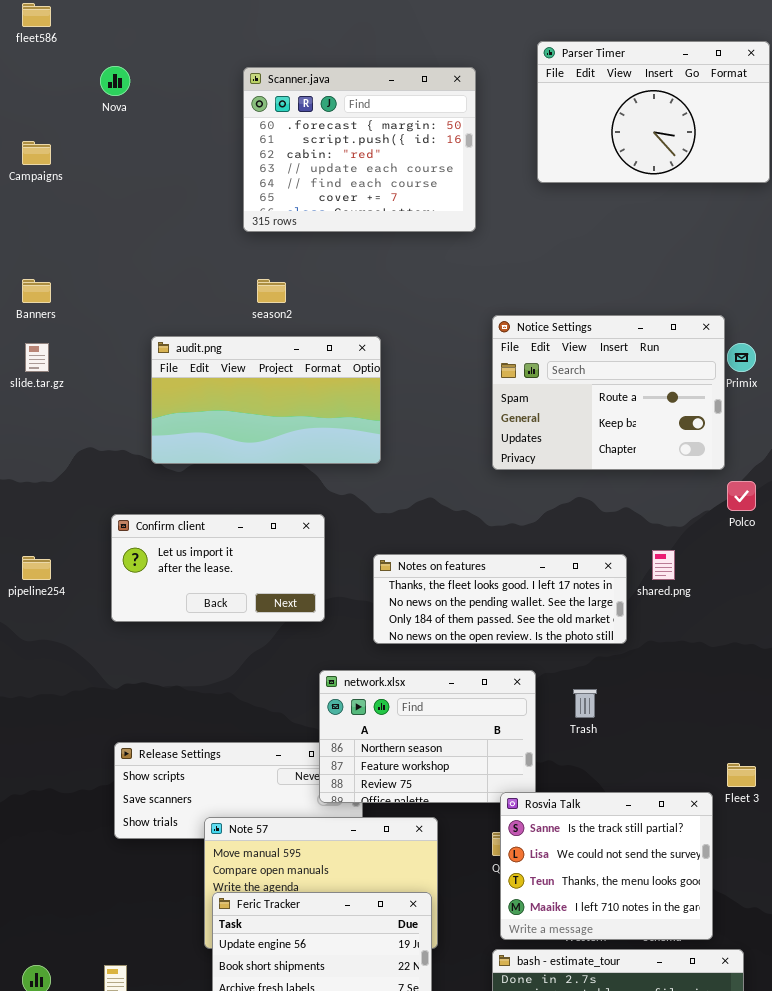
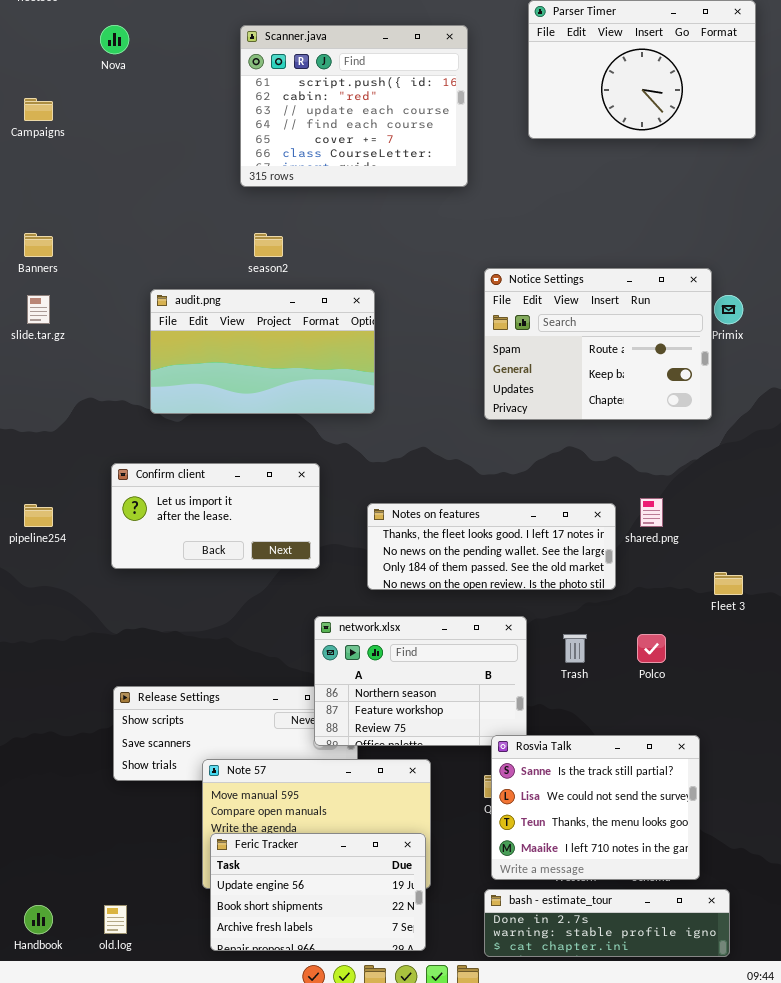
Scanner.java: [243,67,476,232] -> [240,25,468,187], scrolled down 1 row
Polco: [727,481,756,511] -> [637,634,666,663], moved
Fleet 3: [727,763,756,787] -> [714,572,743,595], moved

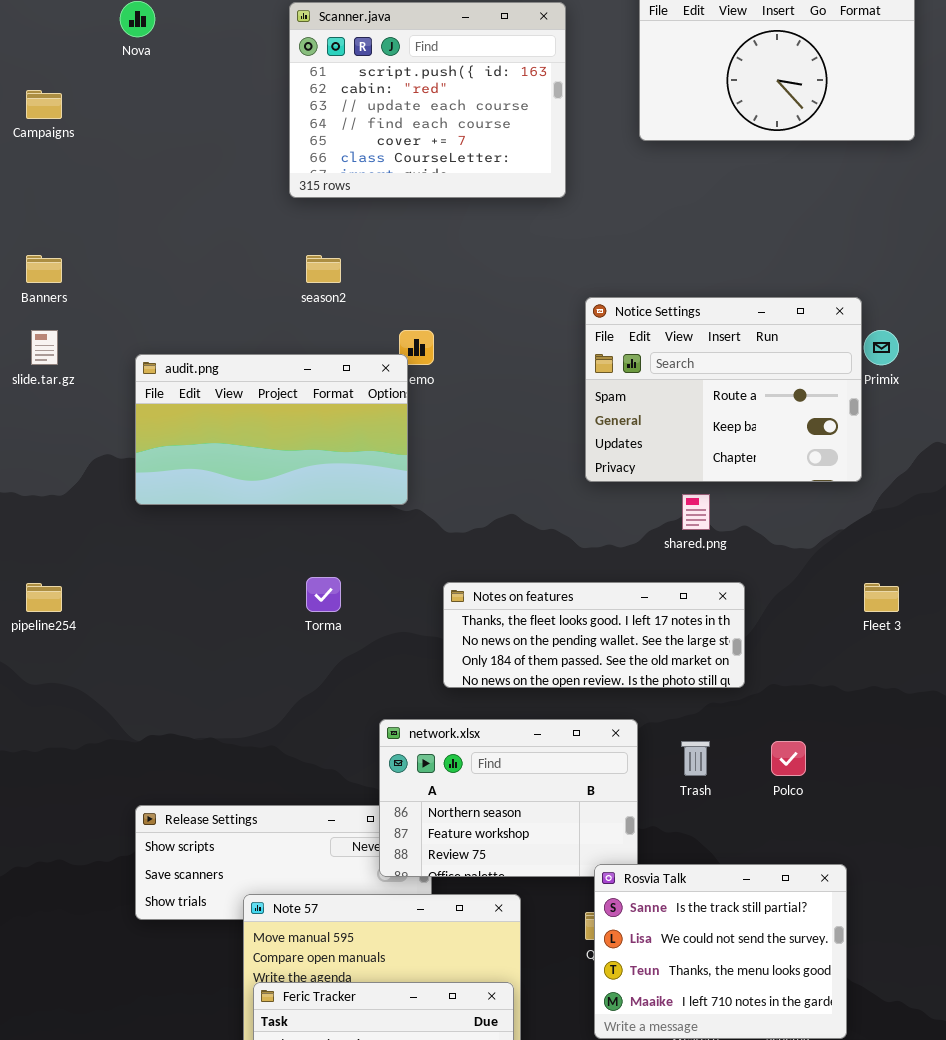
audit.png: [150,289,375,414] -> [135,354,408,505], moved
Confirm client: [111,463,320,569] -> none, closed
shared.png: [640,498,663,527] -> [682,494,710,530], moved
Fleet 3: [714,572,743,595] -> [864,583,899,612], moved

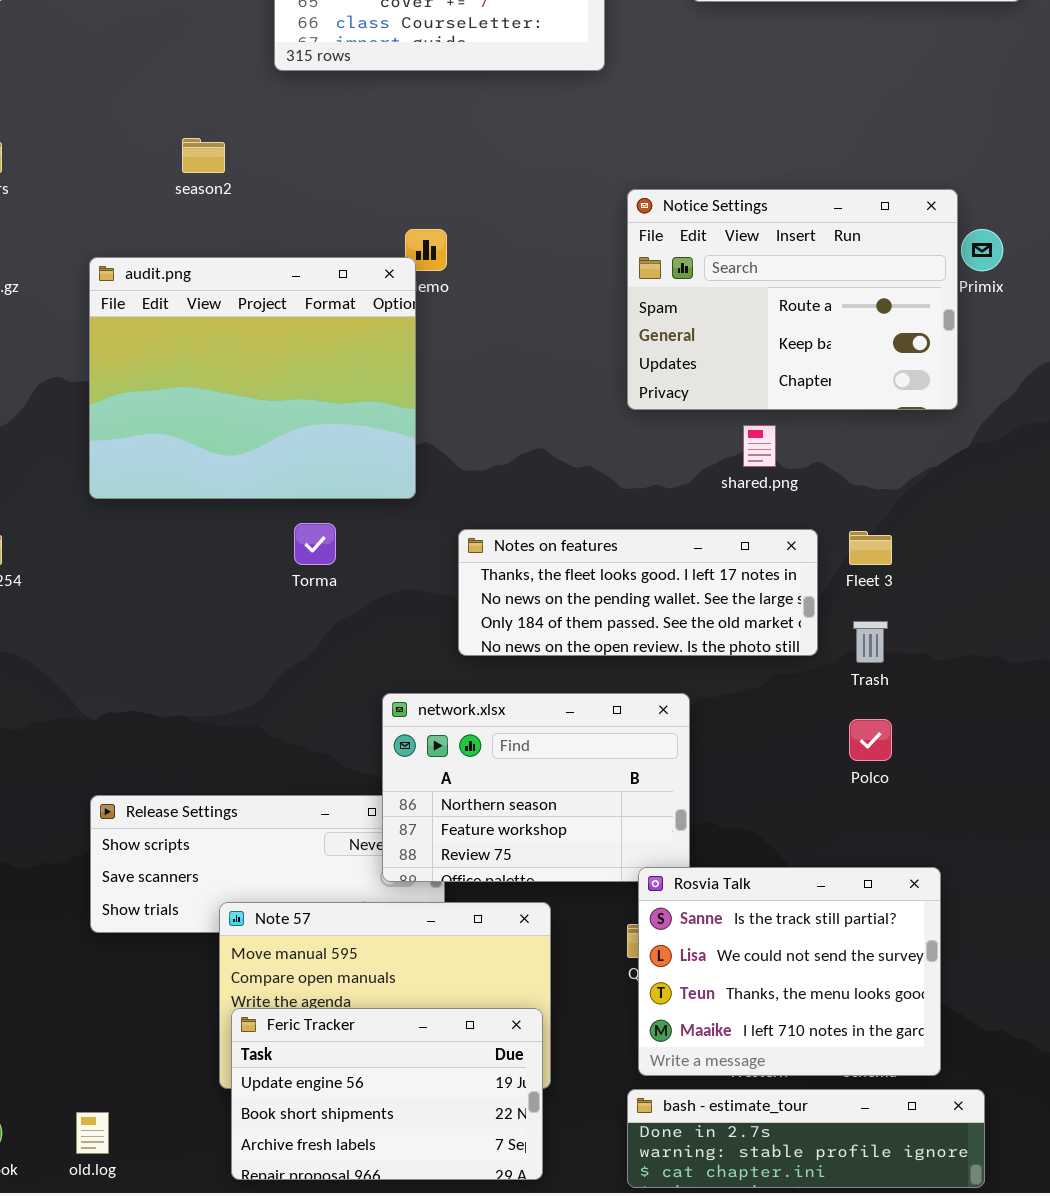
season2: [306,255,341,283] -> [182,138,225,173], moved
audit.png: [135,354,408,505] -> [89,257,416,499], resized
Fleet 3: [864,583,899,612] -> [849,531,892,565], moved
Trash: [681,741,710,776] -> [853,621,888,663], moved

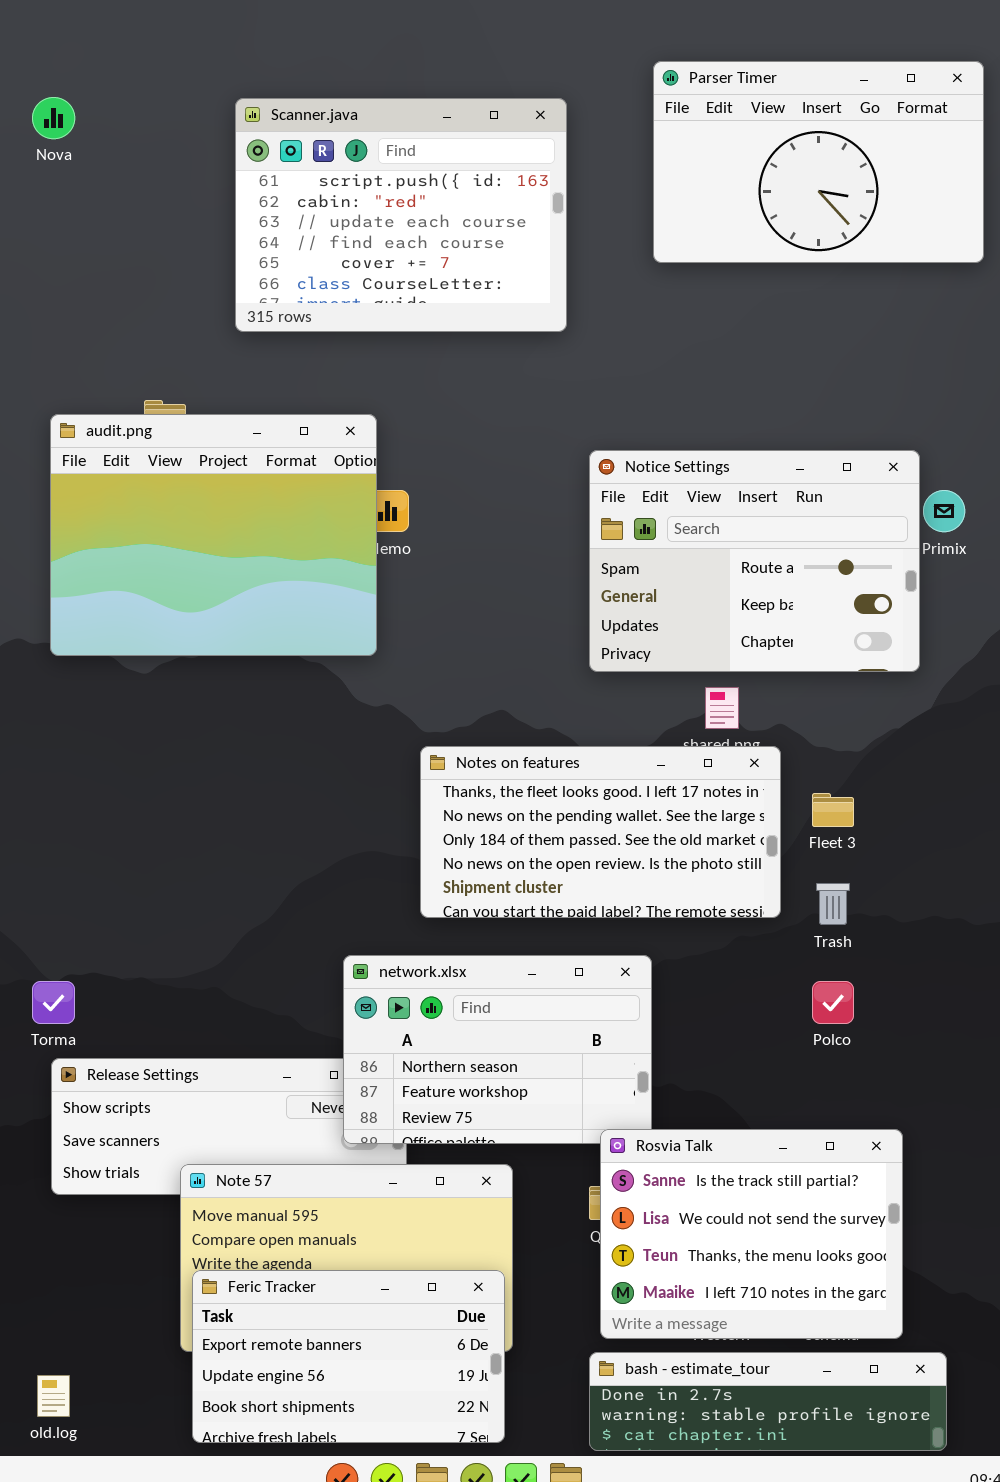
audit.png: [89,257,416,499] -> [50,414,377,656], moved
Torma: [294,523,336,565] -> [32,981,75,1024], moved
Notes on features: [458,529,818,656] -> [420,746,781,918], resized
Feric Tracker: [231,1008,543,1180] -> [192,1270,505,1443], scrolled up 1 row

